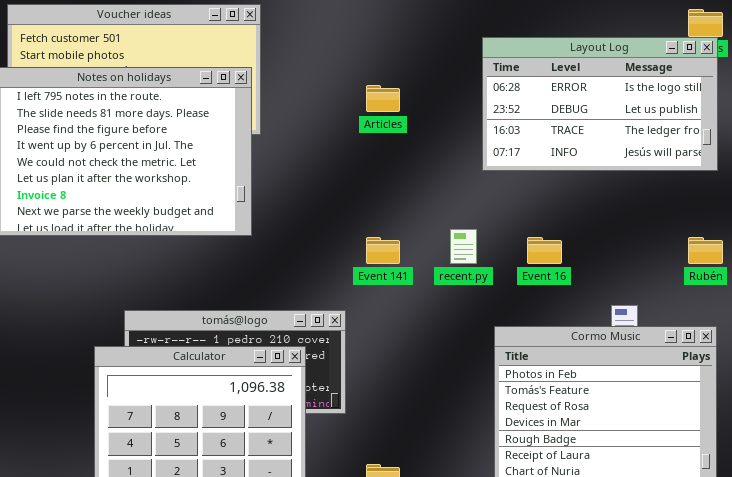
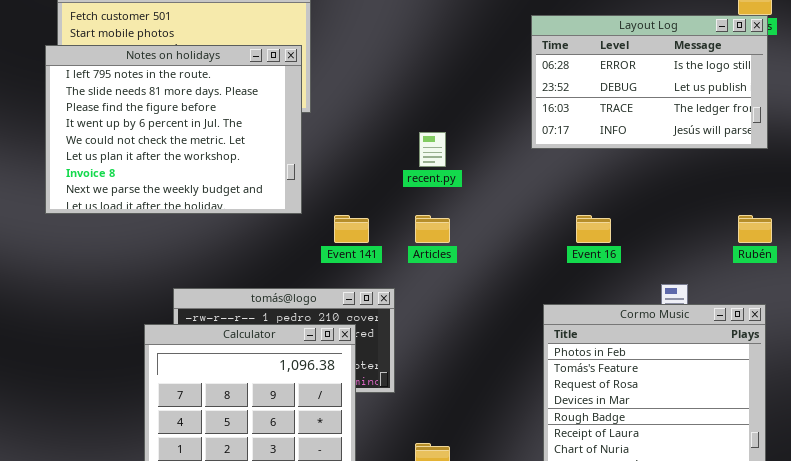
Articles: [366,85,400,112] -> [415,215,450,243], moved
recent.py: [450,229,477,264] -> [419,132,446,167], moved
Event 141: [366,237,400,264] -> [334,215,369,243], moved

